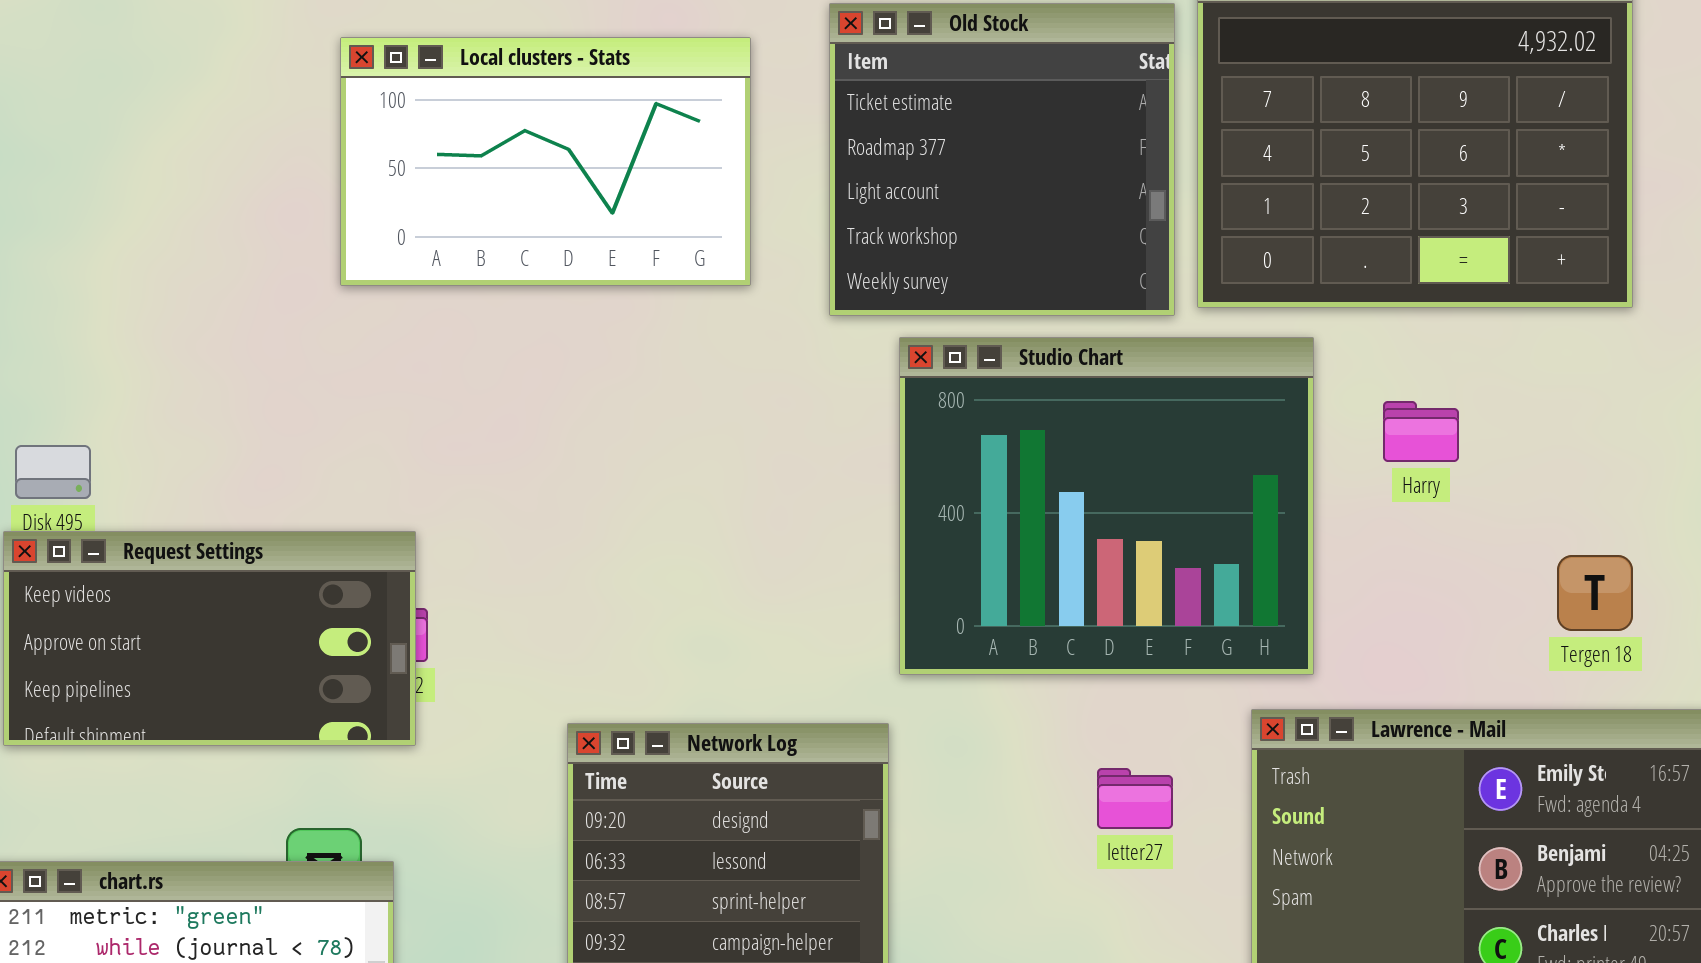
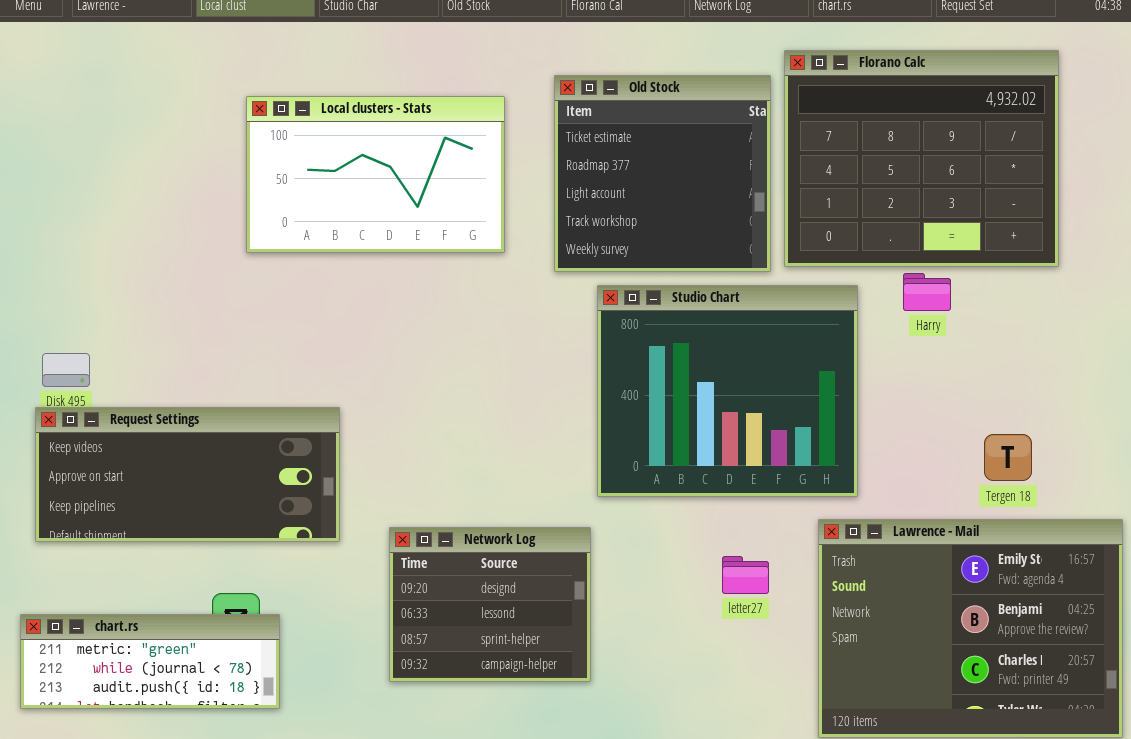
Harry: [1383,401,1459,462] -> [903,273,951,311], moved
Request Settings: [3,531,416,746] -> [35,407,340,542], resized
Tergen 18: [1557,555,1633,631] -> [984,434,1032,481], moved

